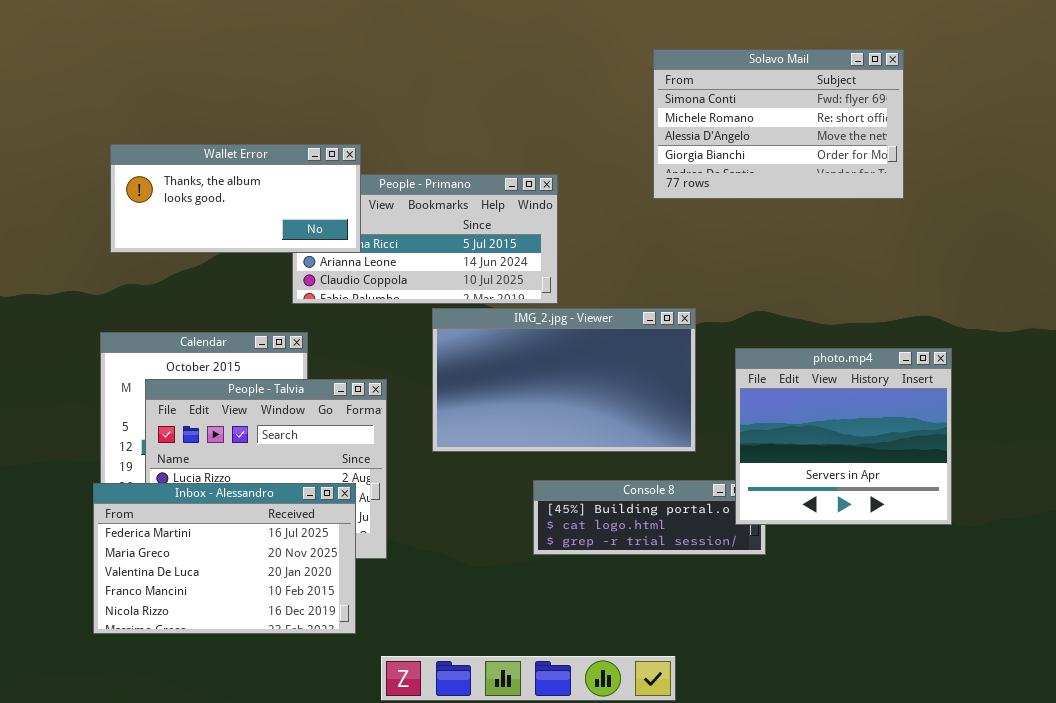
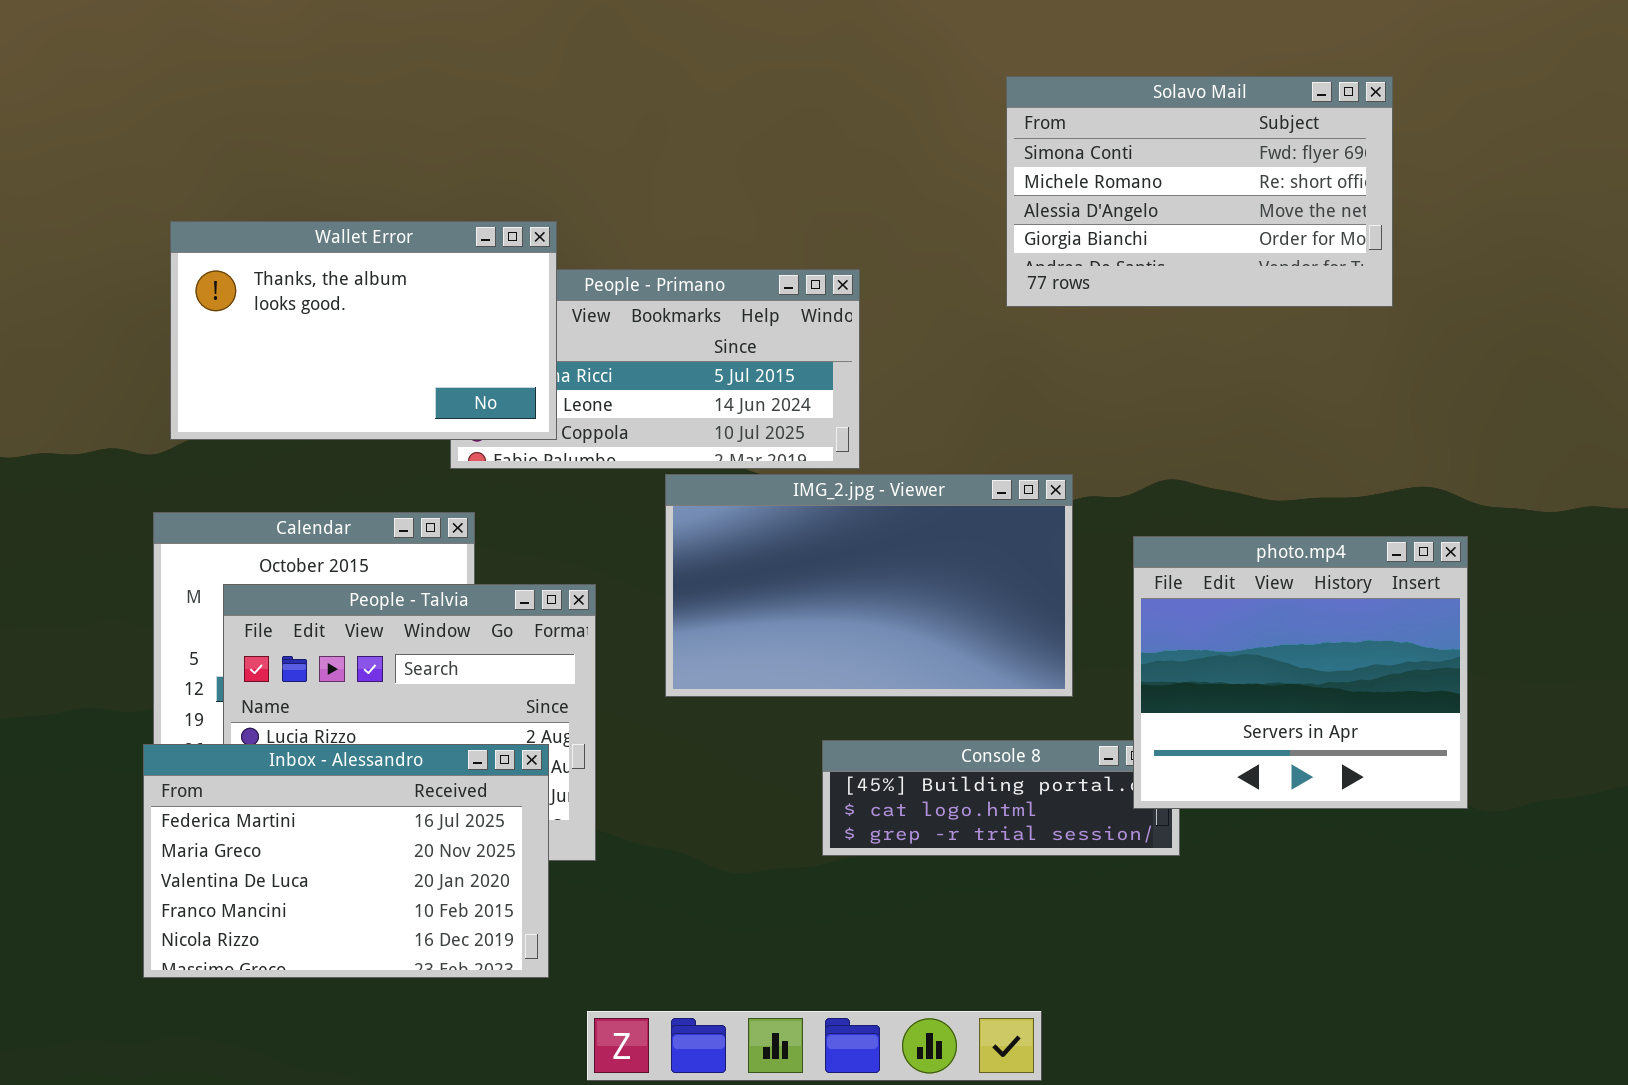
Wallet Error: [110,144,361,253] -> [170,221,557,440], resized

